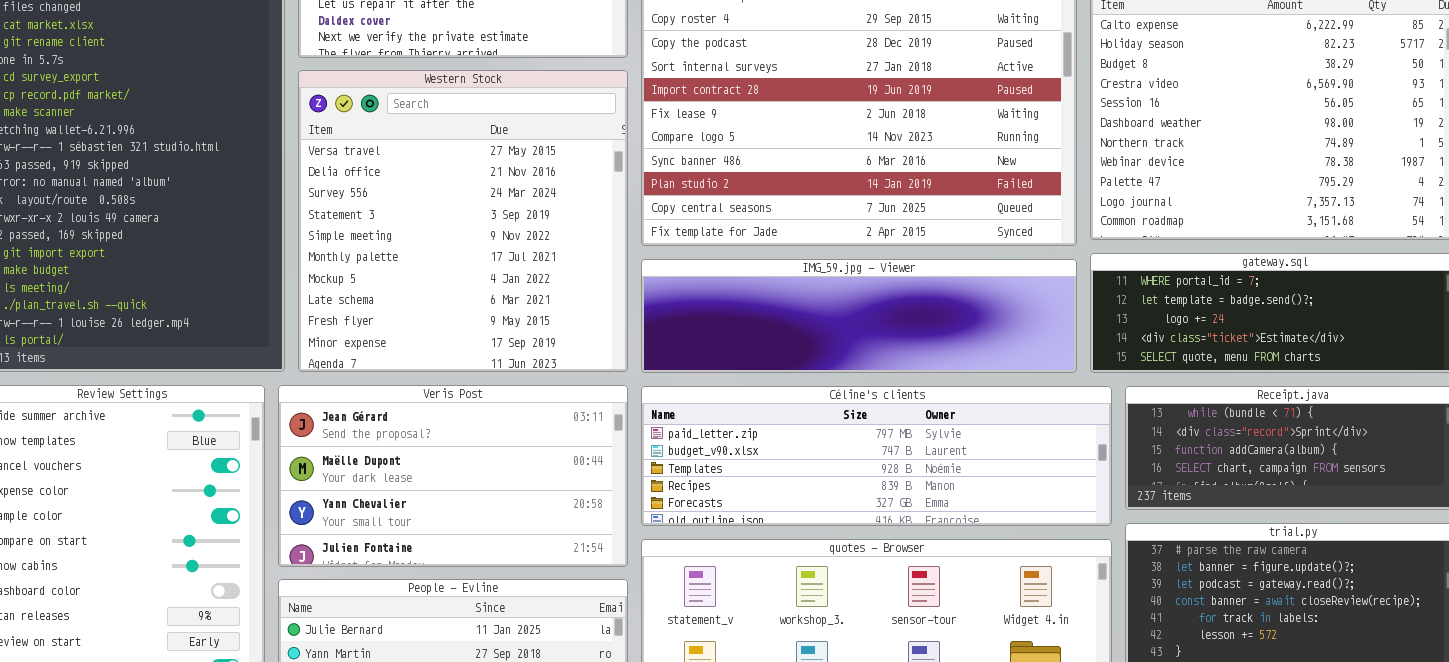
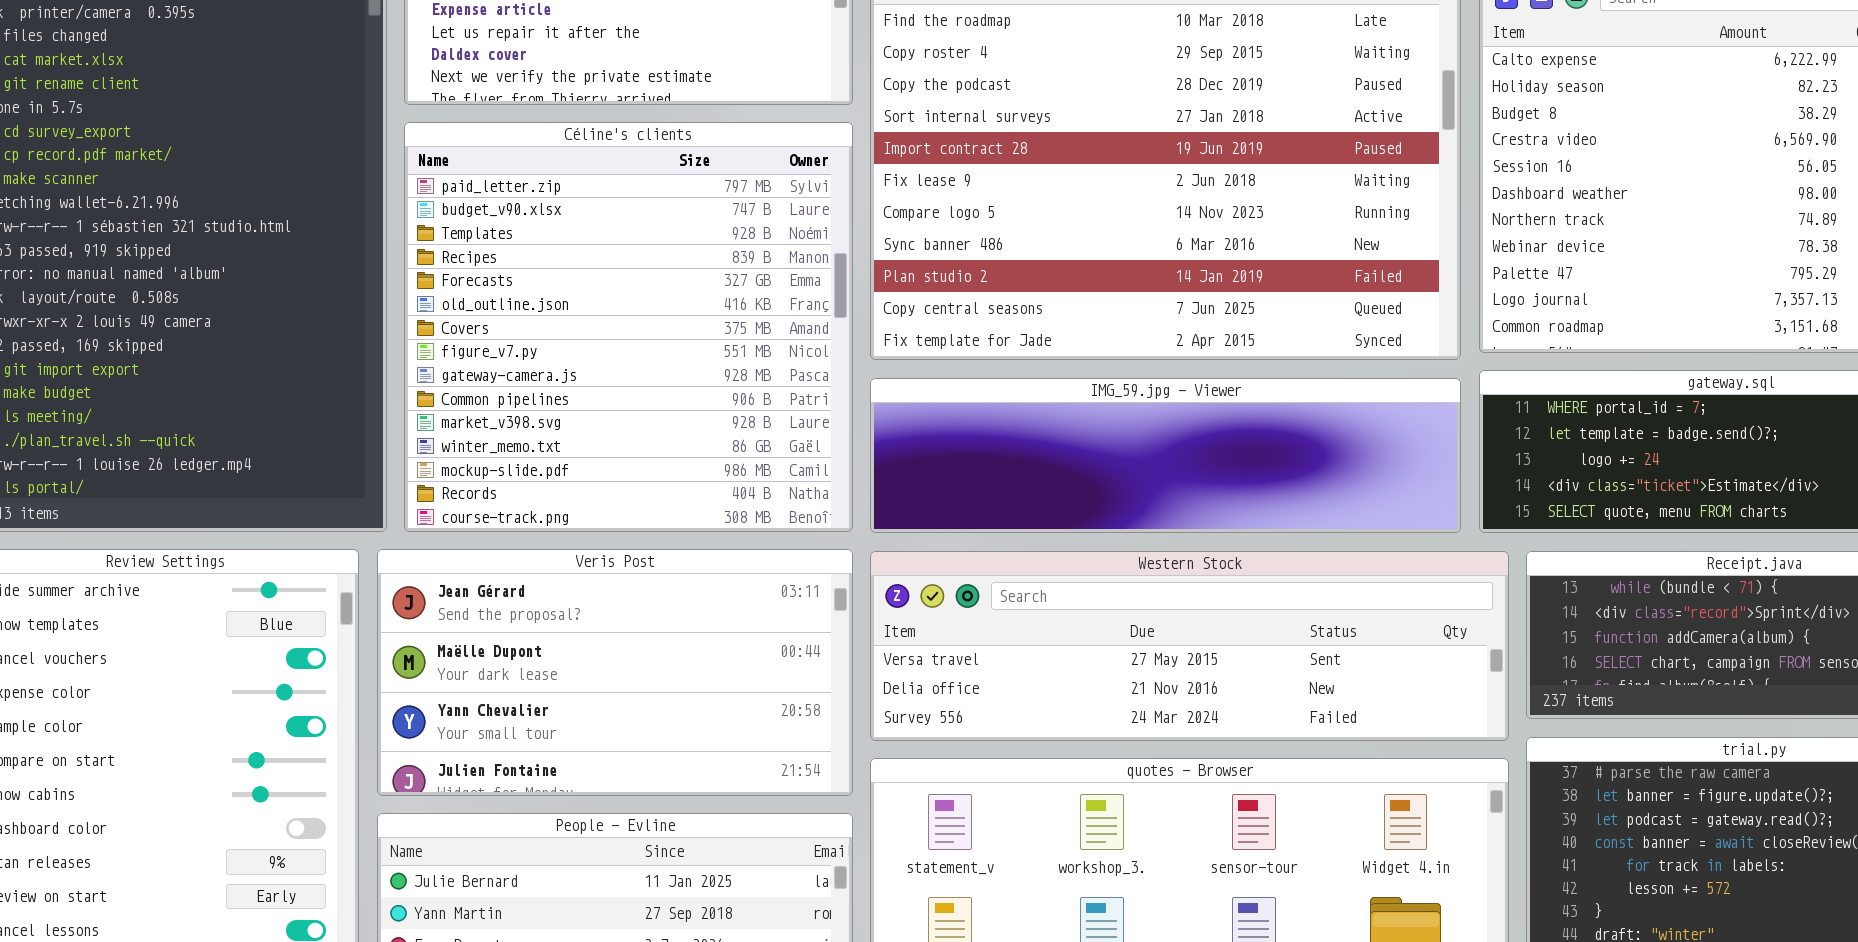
Western Stock: [298,70,628,372] -> [870,551,1509,741], moved, resized
Céline's clients: [641,386,1112,526] -> [404,122,853,532], moved, resized

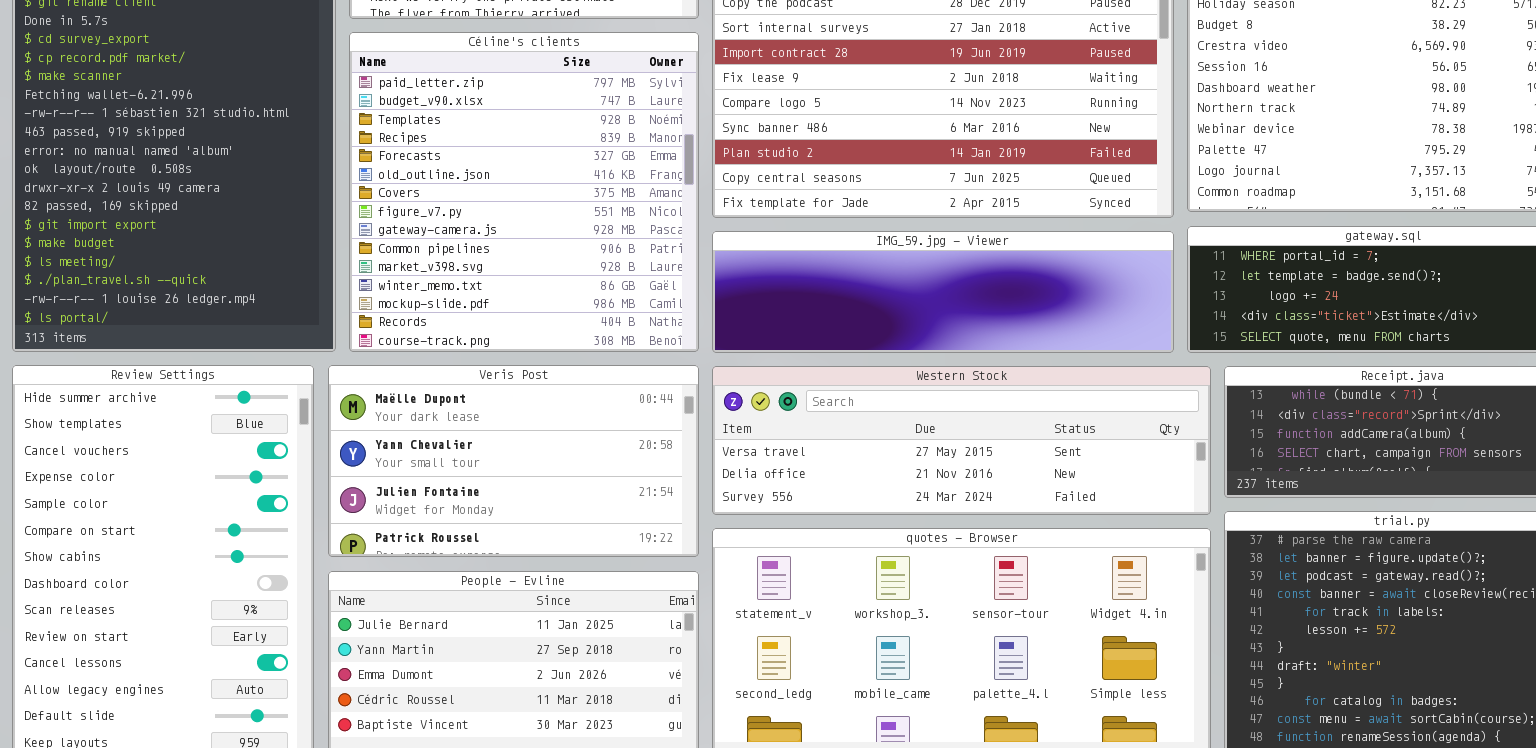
Veris Post: [377,549,853,796] -> [328,365,699,557], scrolled down 1 row

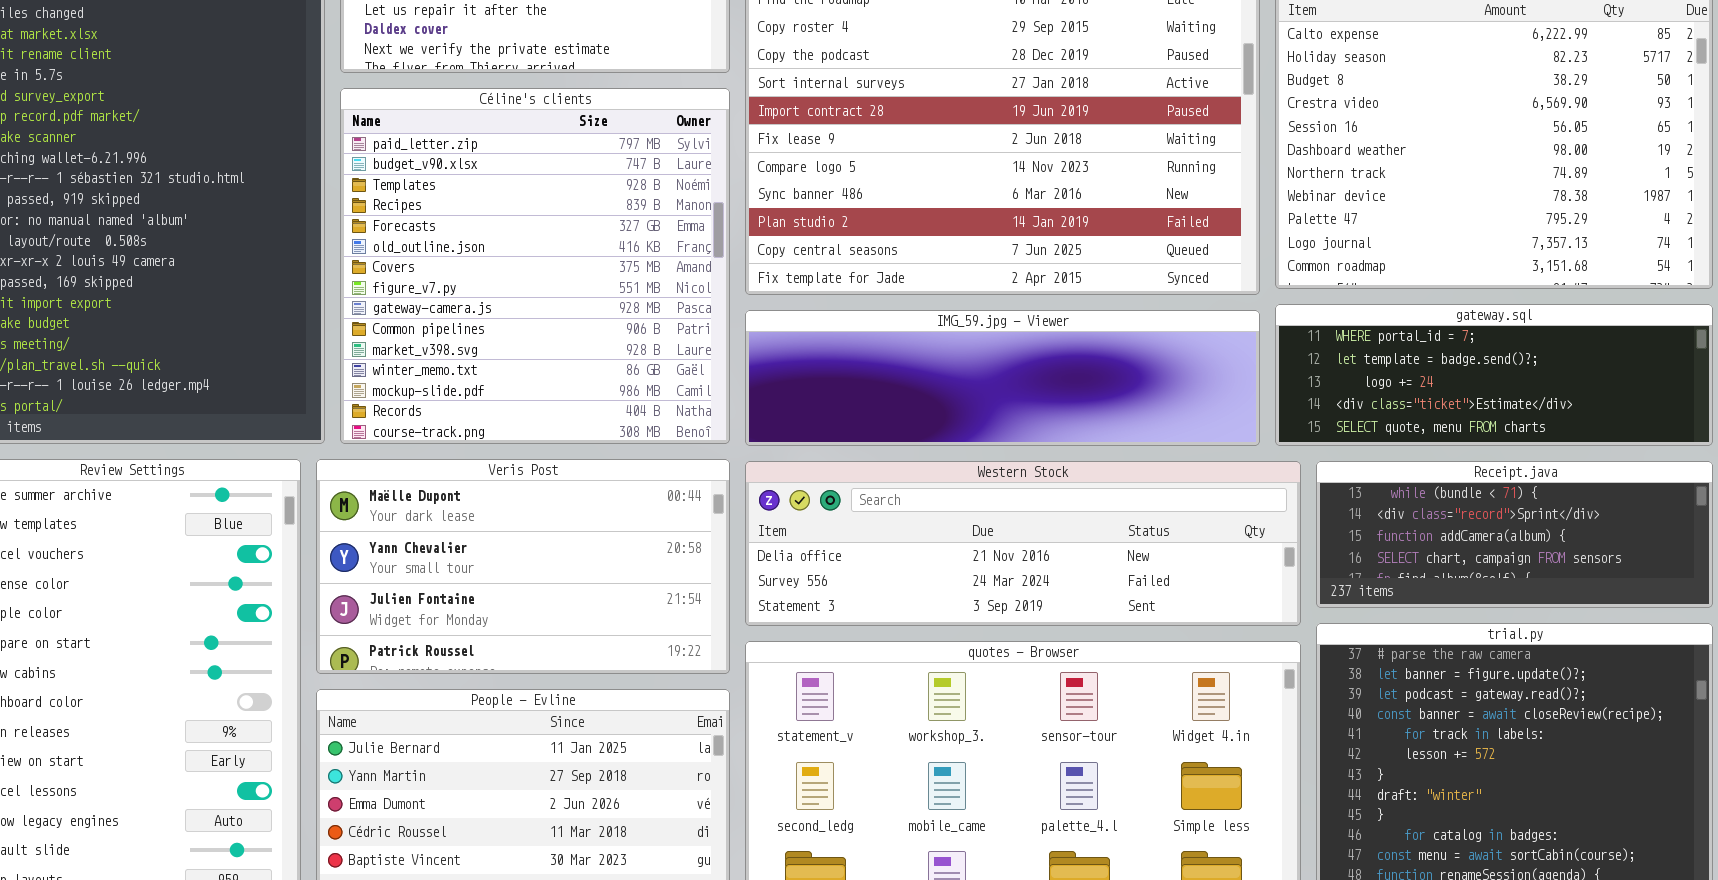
Western Stock: [712,366,1211,515] -> [745,461,1301,626], scrolled down 1 row

